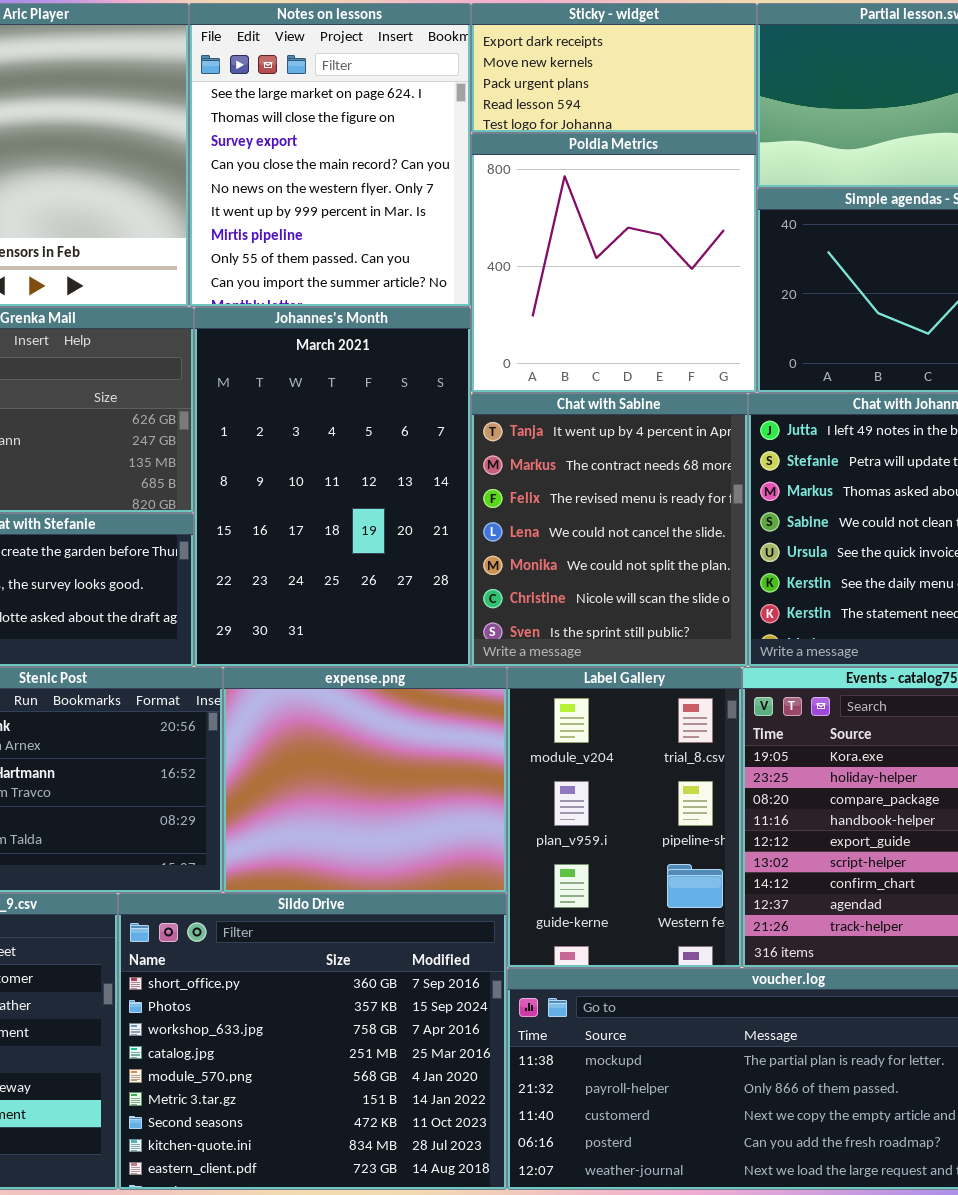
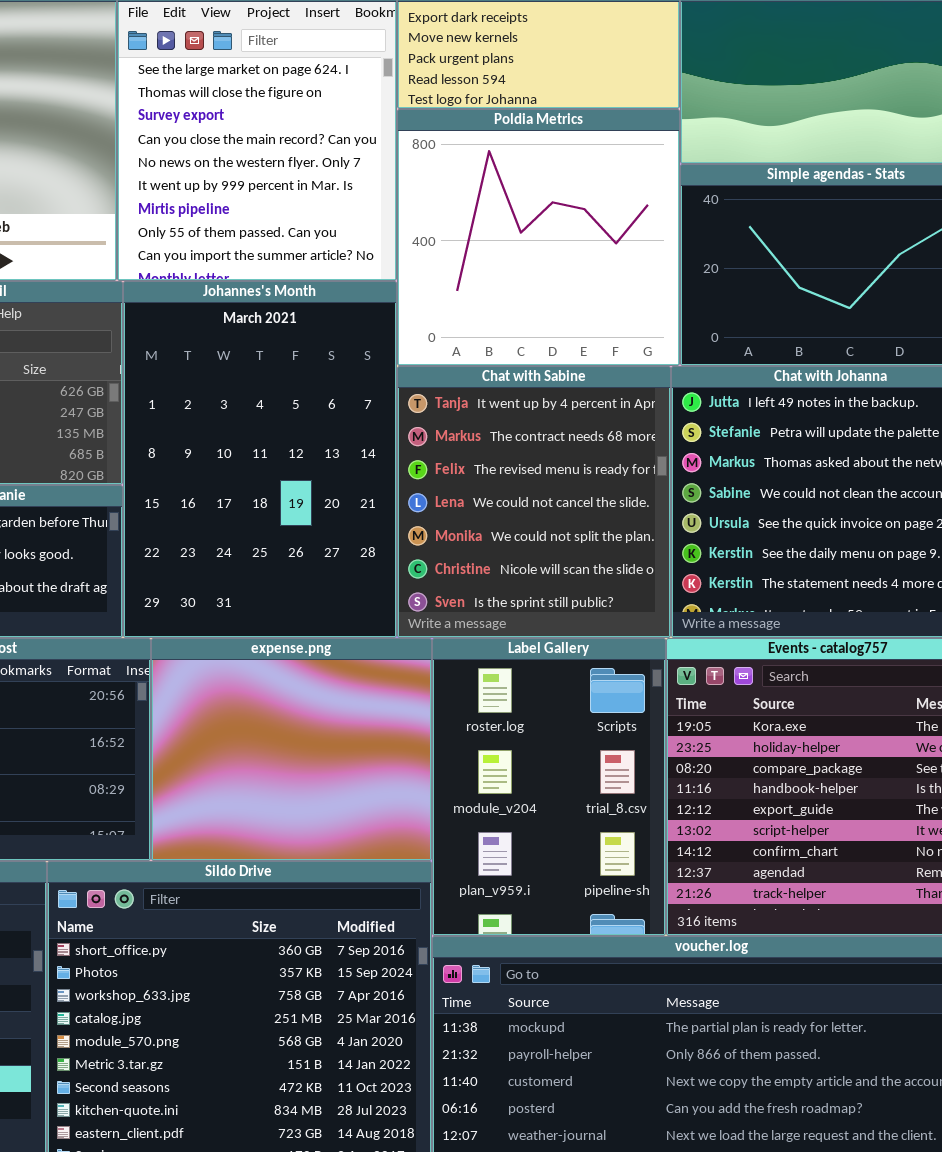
Label Gallery: [507,667,742,968] -> [432,638,666,936], scrolled up 1 row

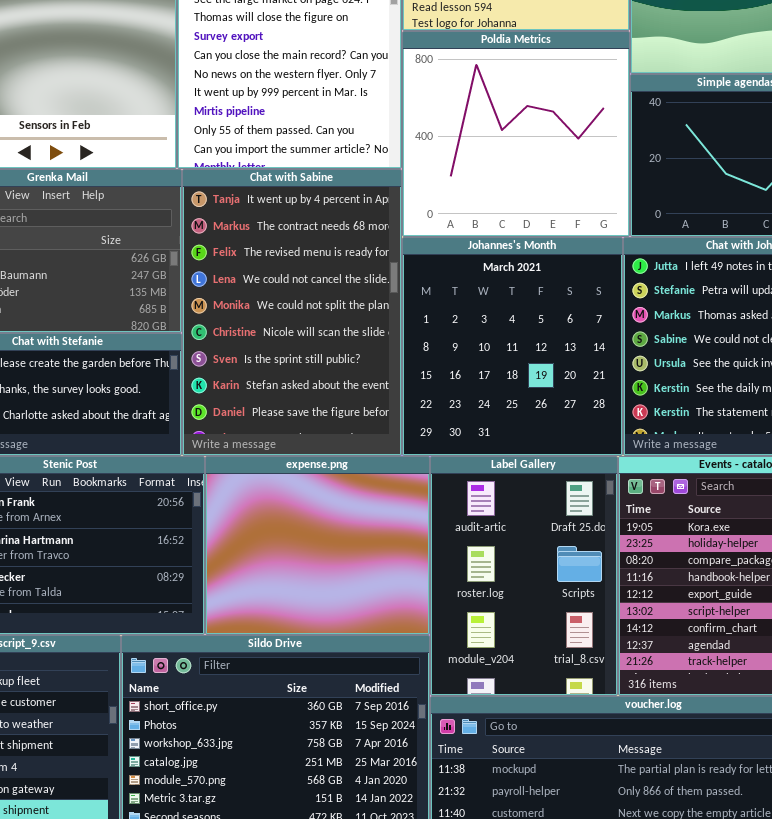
Johannes's Month: [123,281,397,638] -> [402,237,623,456], moved, resized
Chat with Sabine: [397,366,671,638] -> [182,169,402,456], moved, resized
Label Gallery: [432,638,666,936] -> [430,456,618,696], scrolled up 1 row

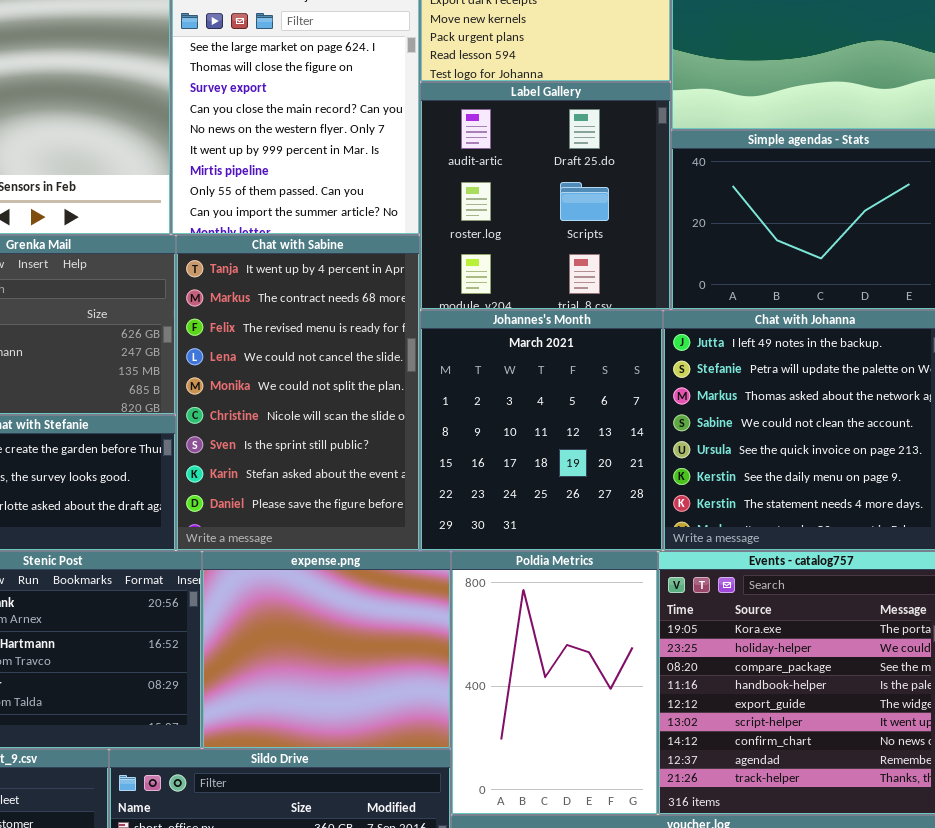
Poldia Metrics: [402,31,630,237] -> [451,551,658,815], moved, resized
Label Gallery: [430,456,618,696] -> [420,82,671,310], moved, resized

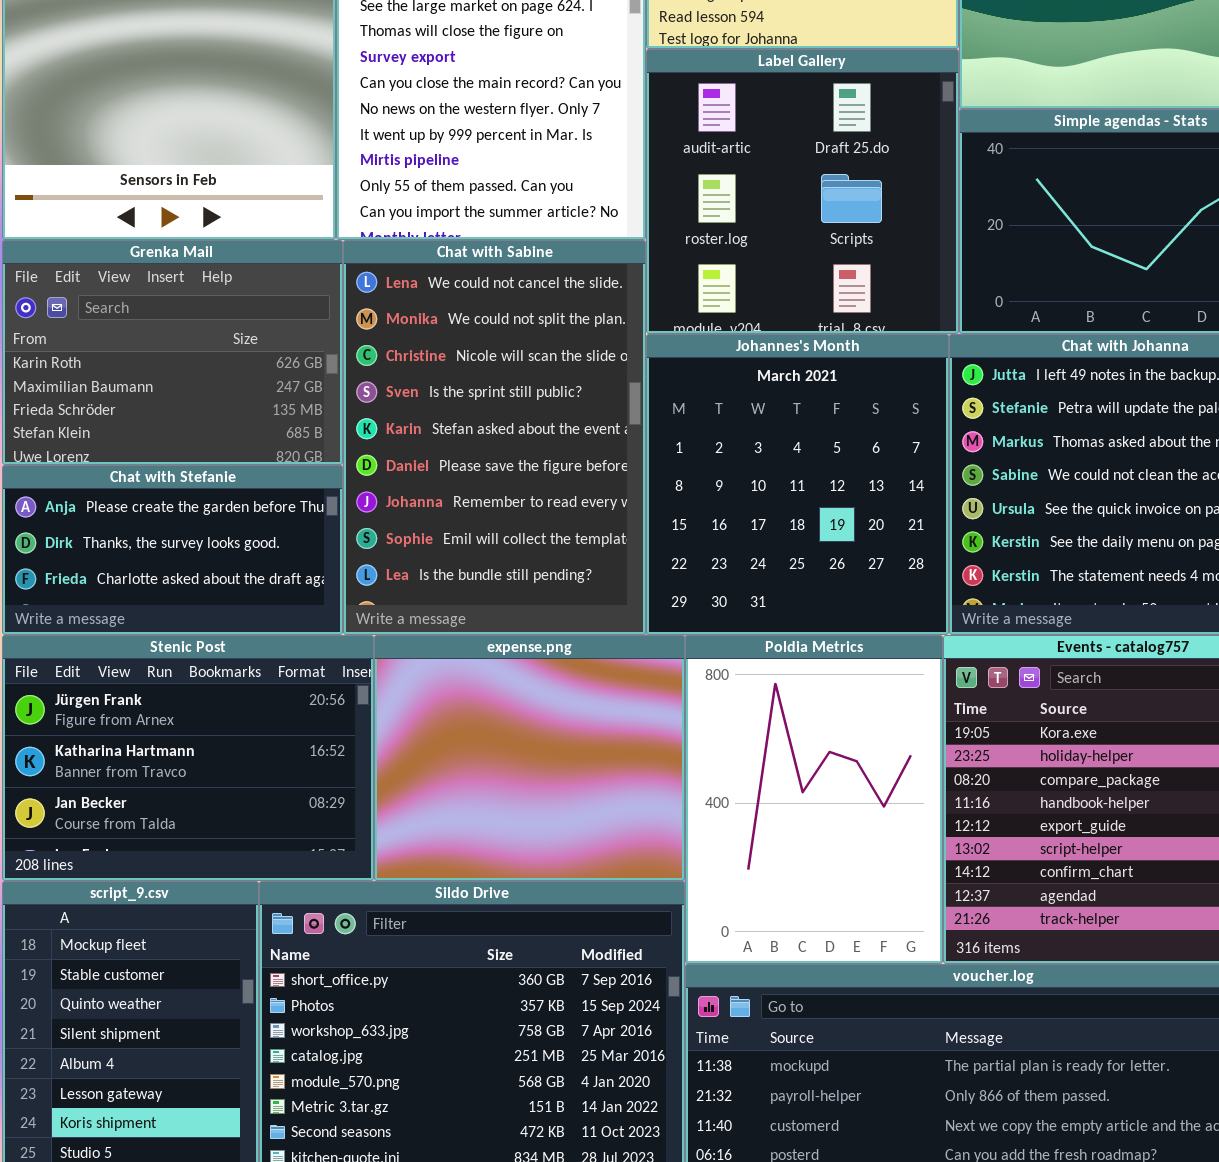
Chat with Sabine: [176,235,420,551] -> [343,240,646,635], scrolled down 3 rows

